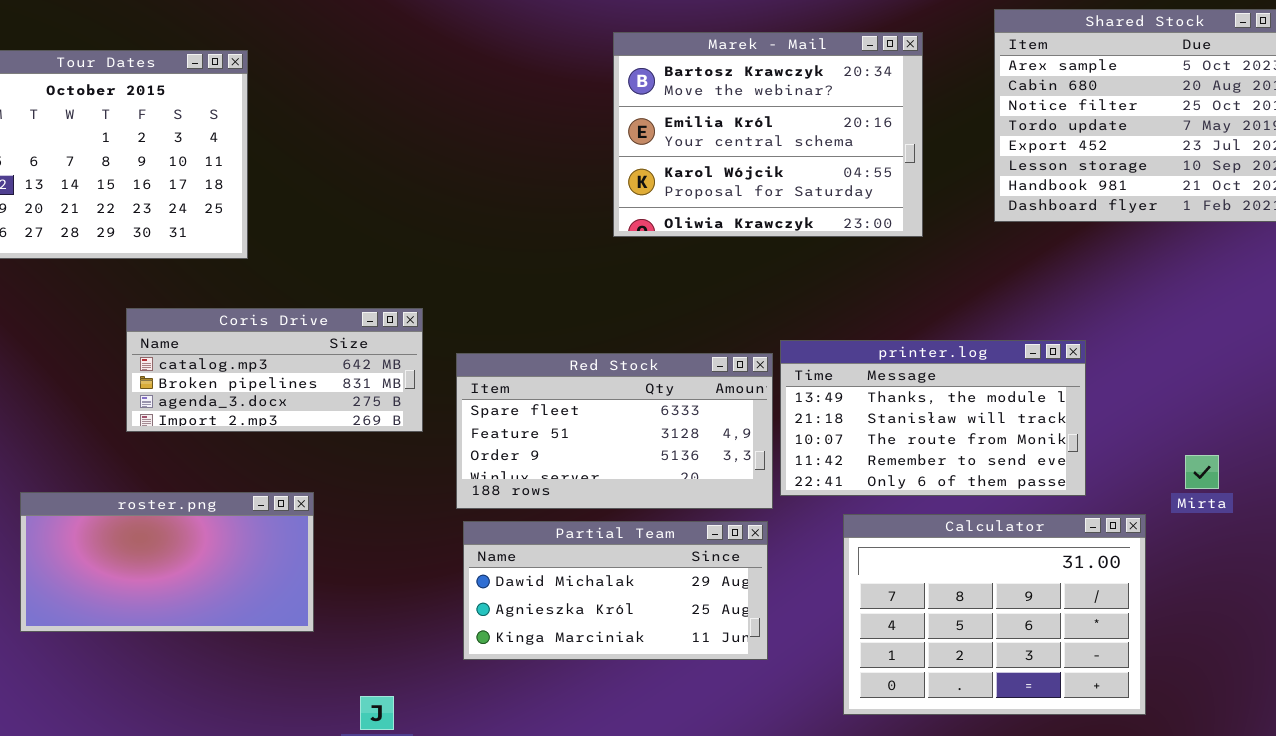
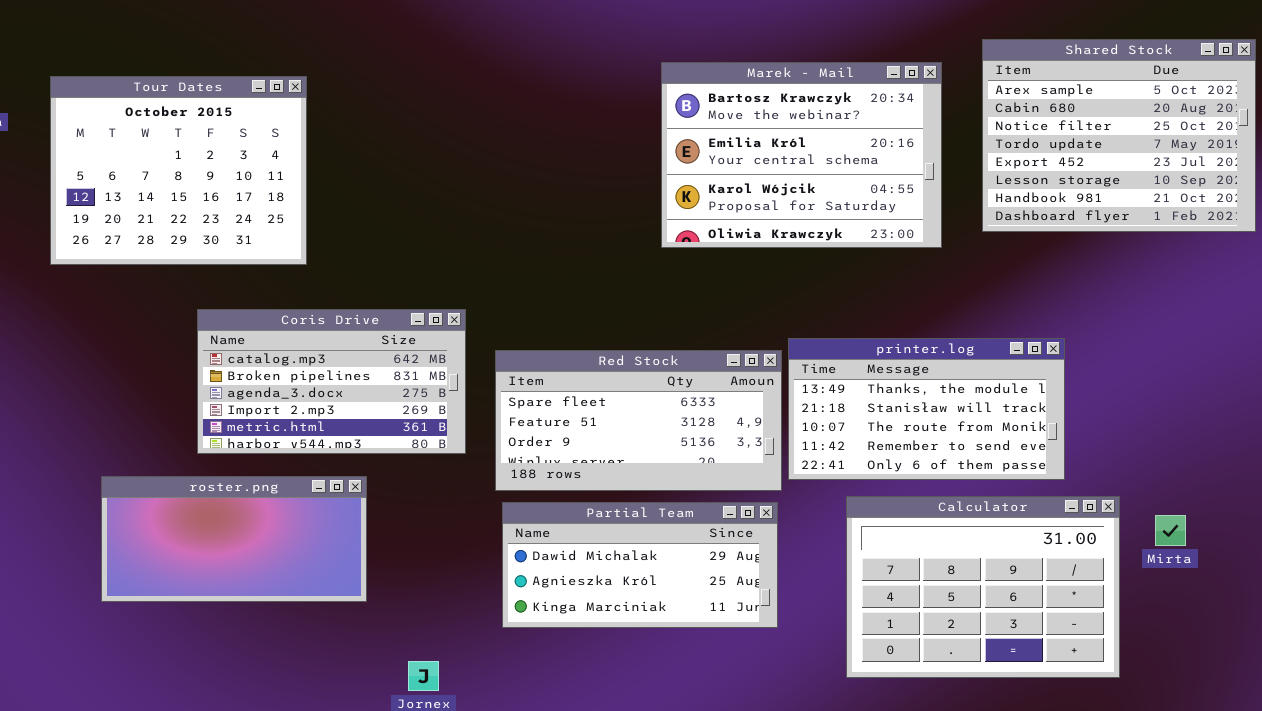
Marek - Mail: [613,32,923,237] -> [661,62,942,248], moved
Coris Drive: [126,308,423,432] -> [197,309,466,454], resized
Mirta: [1185,455,1219,489] -> [1155,515,1186,546], moved

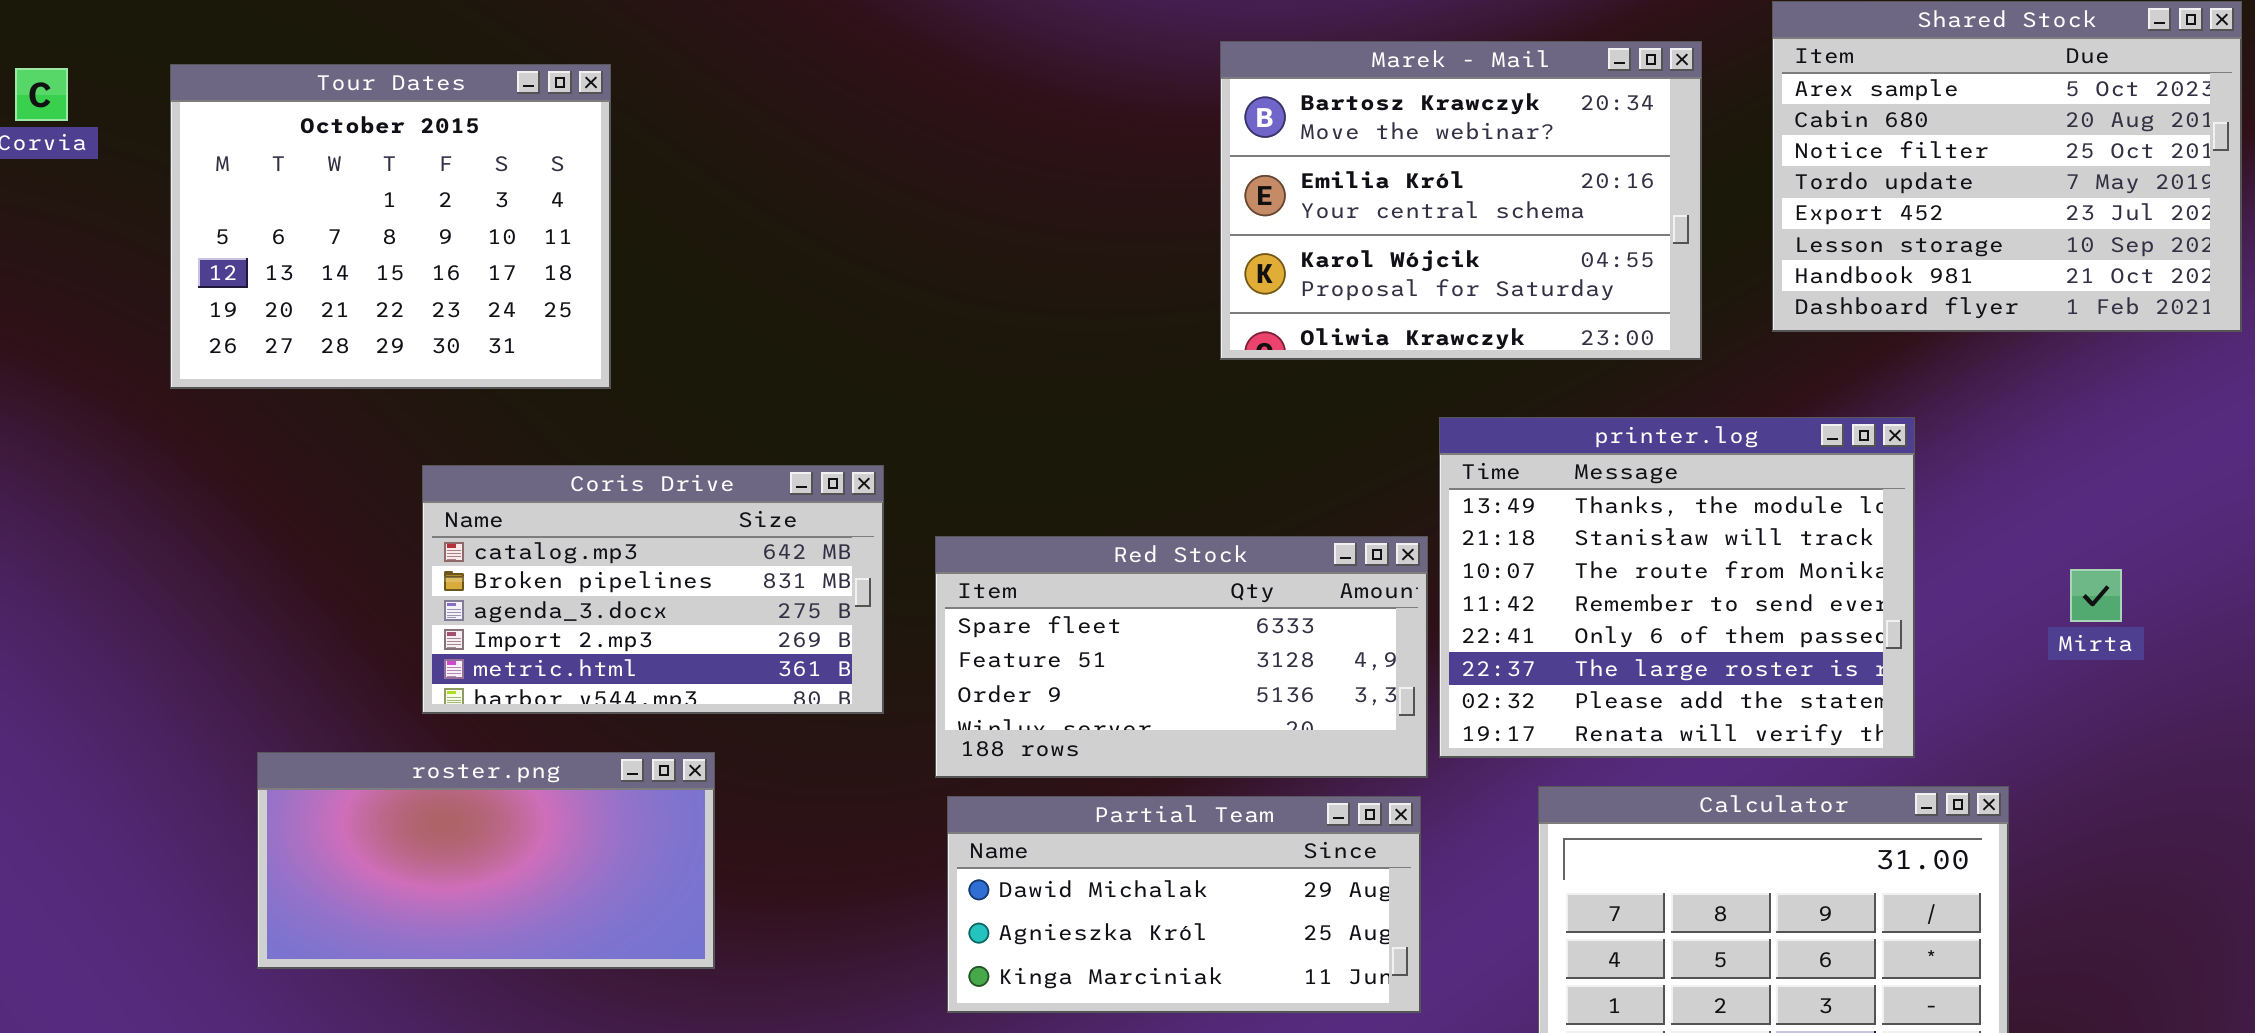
printer.log: [788,338,1065,480] -> [1439,417,1915,758], resized
Mirta: [1155,515,1186,546] -> [2070,569,2122,622], moved

